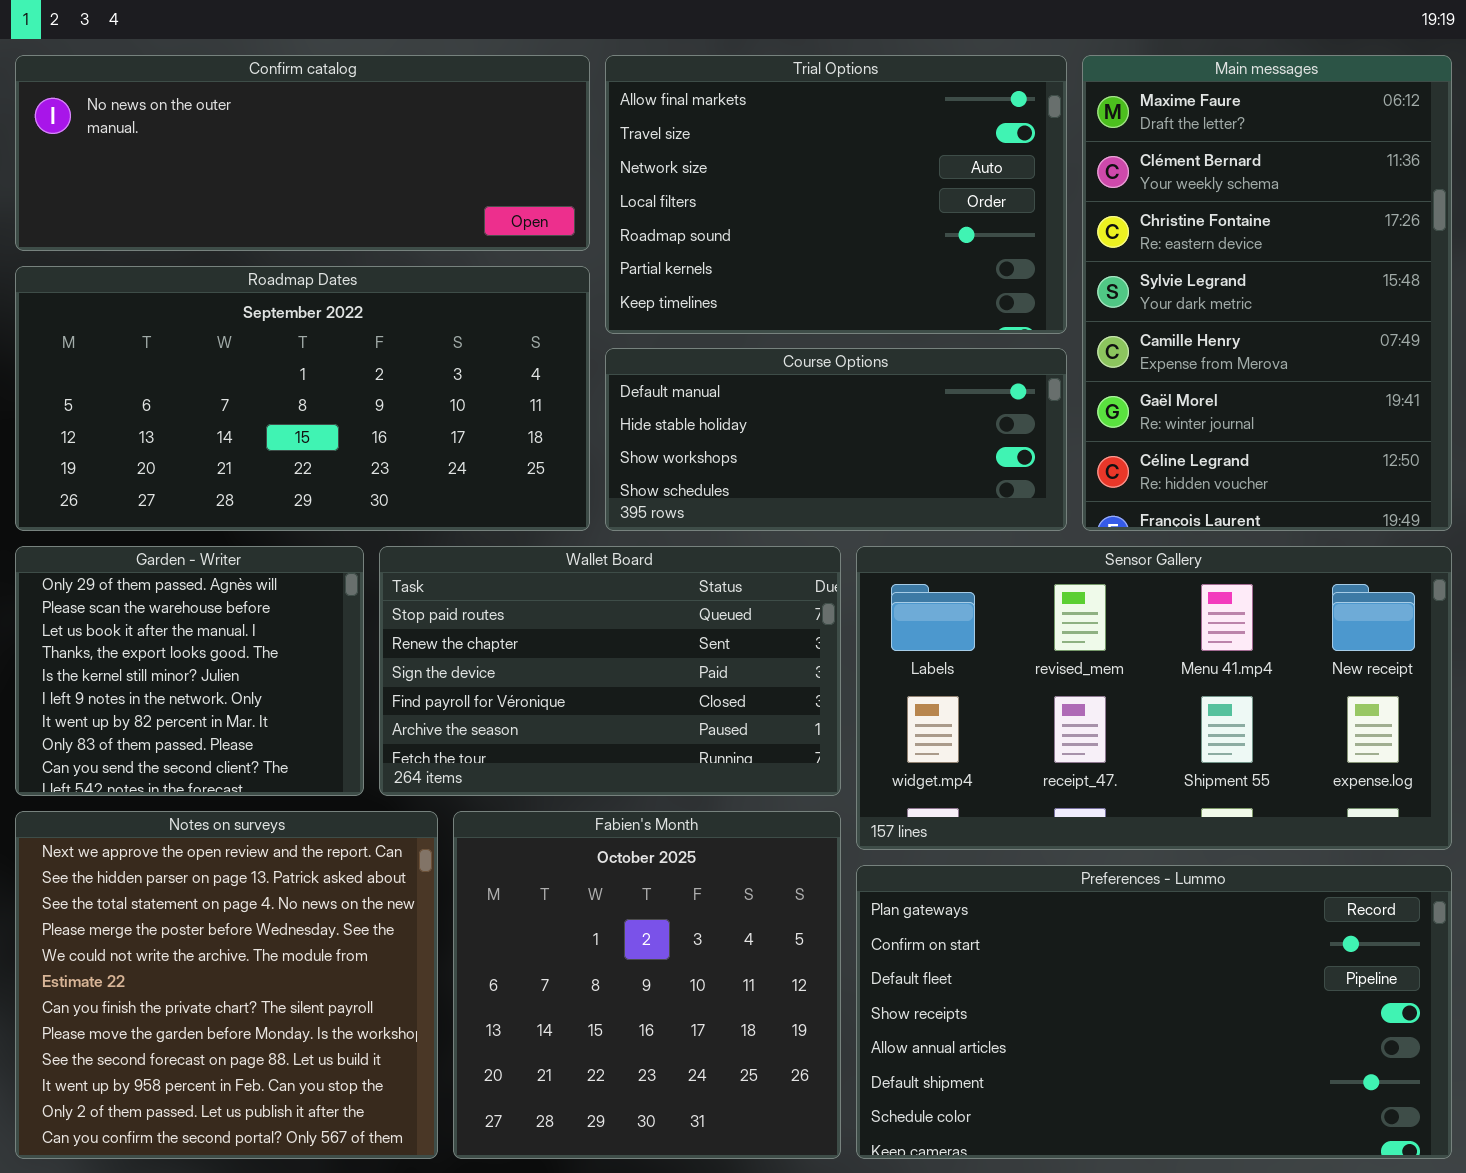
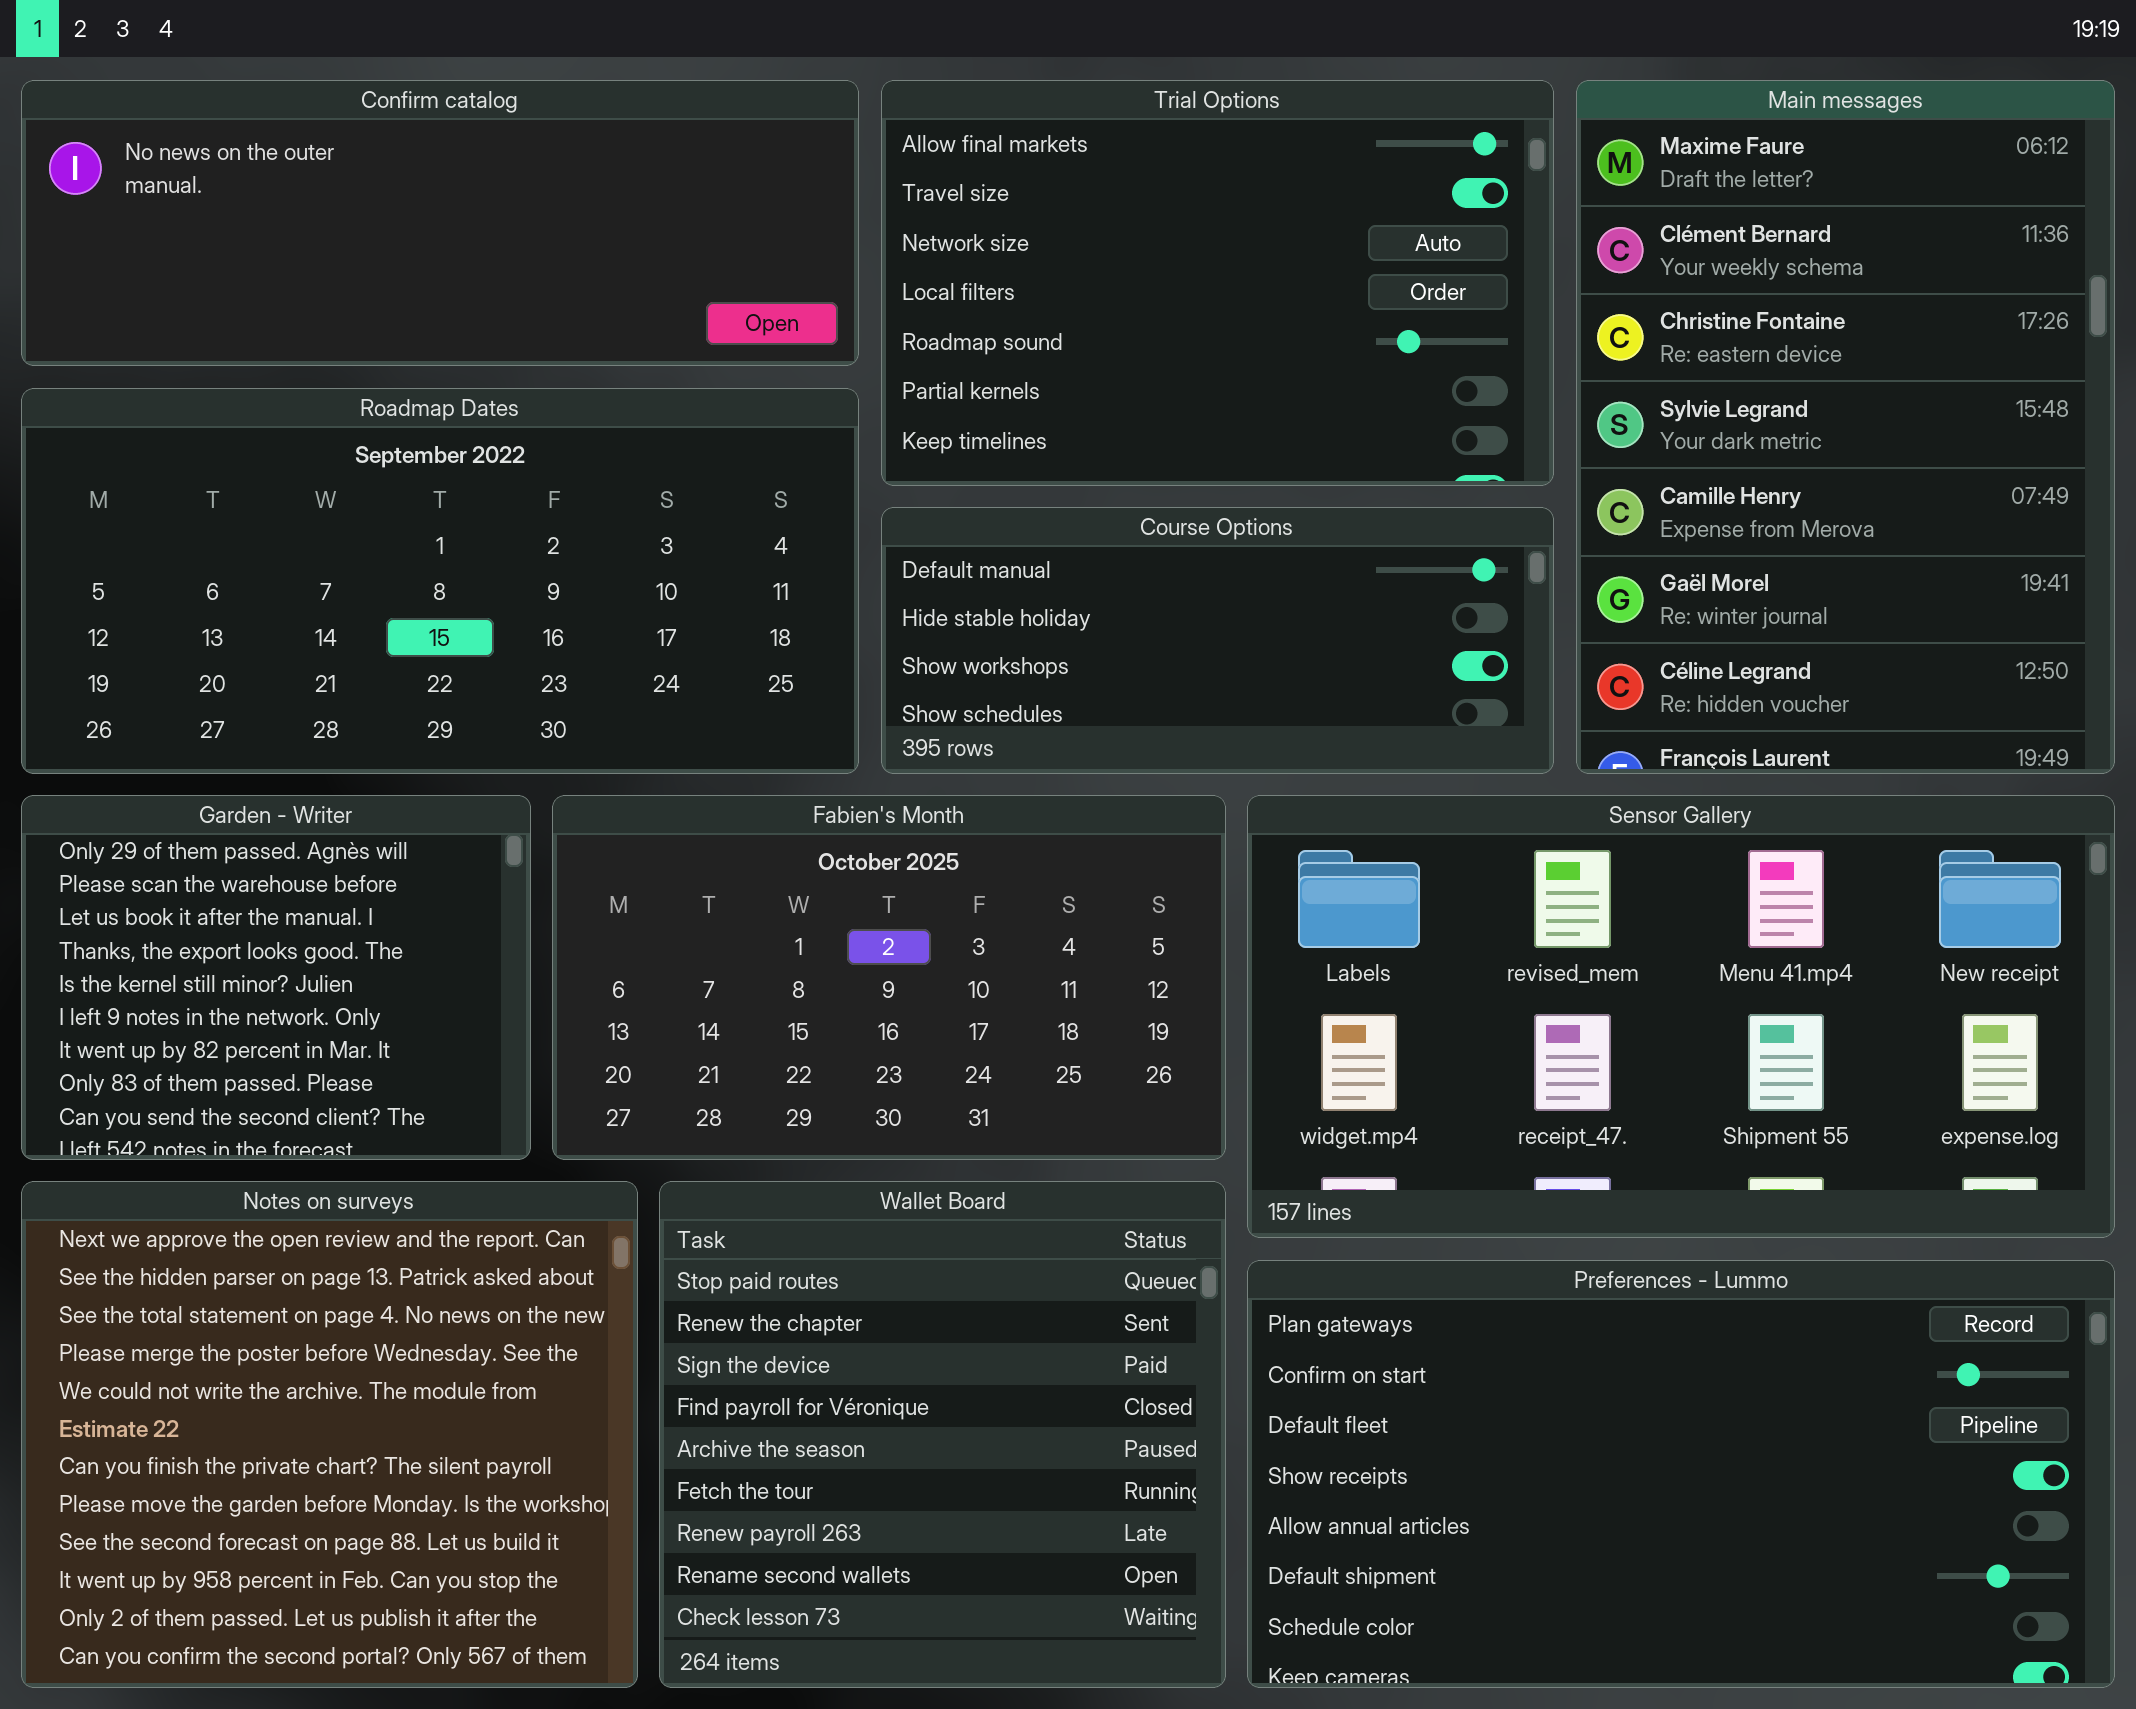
Wallet Board: [379,546,841,796] -> [659,1181,1226,1688], moved, resized
Fabien's Month: [453,811,841,1159] -> [552,795,1226,1160], moved, resized

